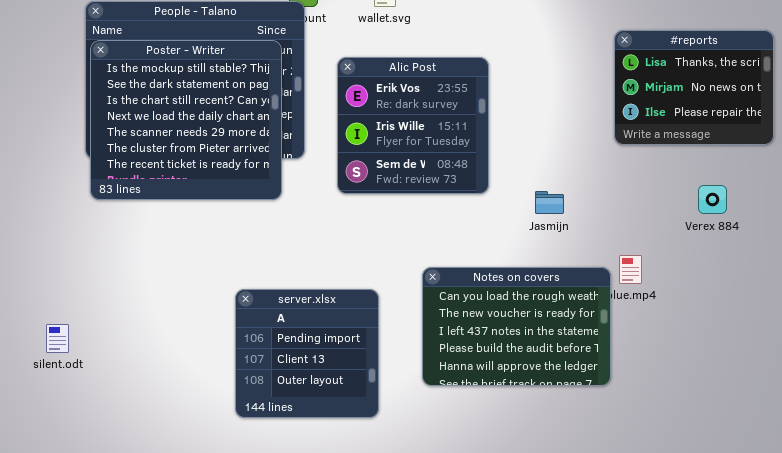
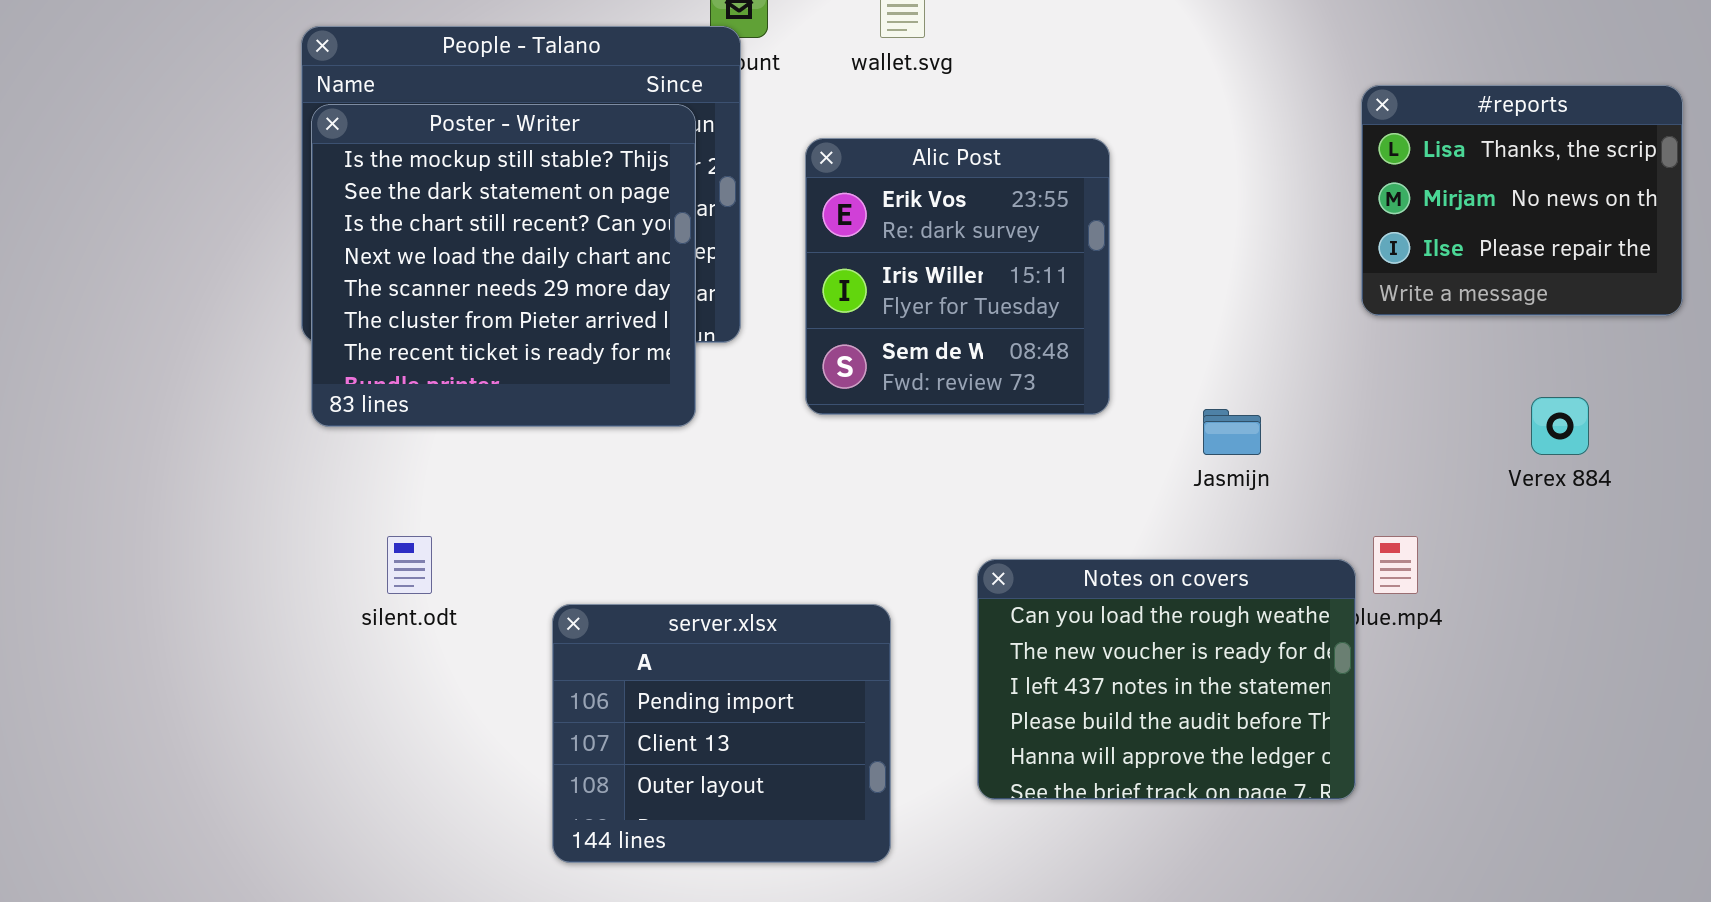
server.xlsx: [235,289,379,418] -> [552,604,891,863], resized
silent.odt: [46,324,69,353] -> [387,536,432,594], moved

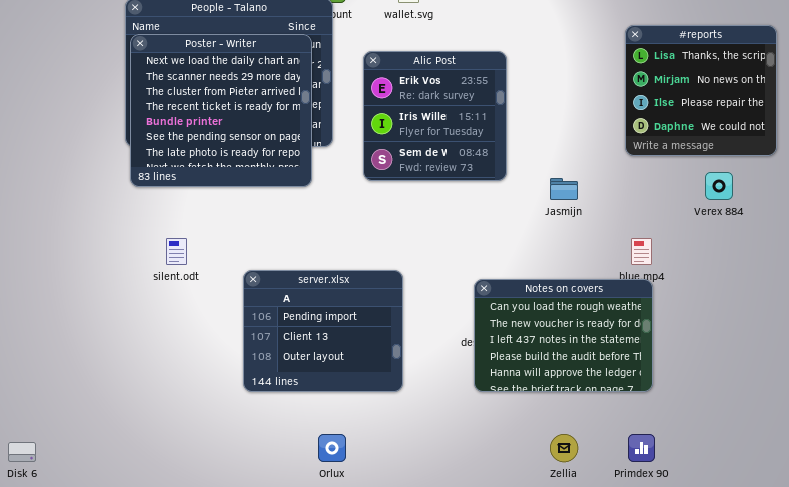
#reports: [1361,85,1683,316] -> [625,25,777,156], resized
Poster - Writer: [311,104,696,427] -> [130,34,312,187], scrolled down 3 rows
Notes on covers: [977,559,1356,800] -> [474,279,653,392], moved

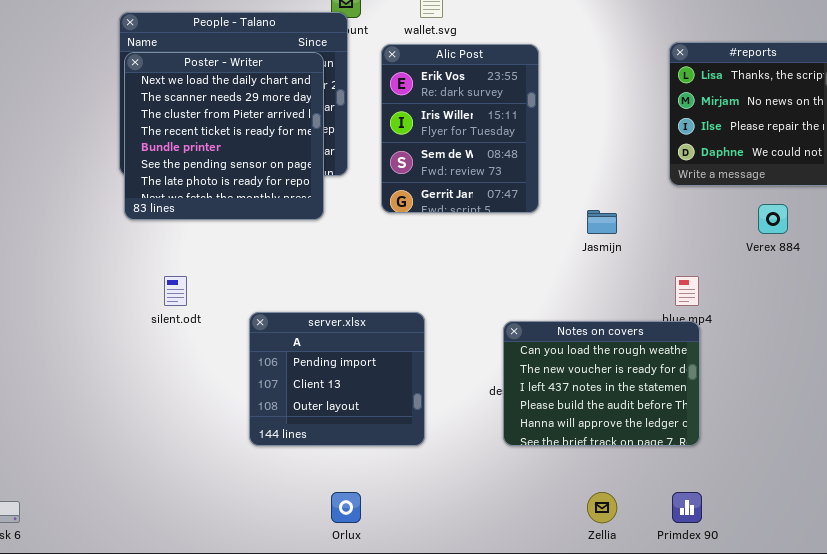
Alic Post: [363,51,507,181] -> [381,44,539,213], resized

